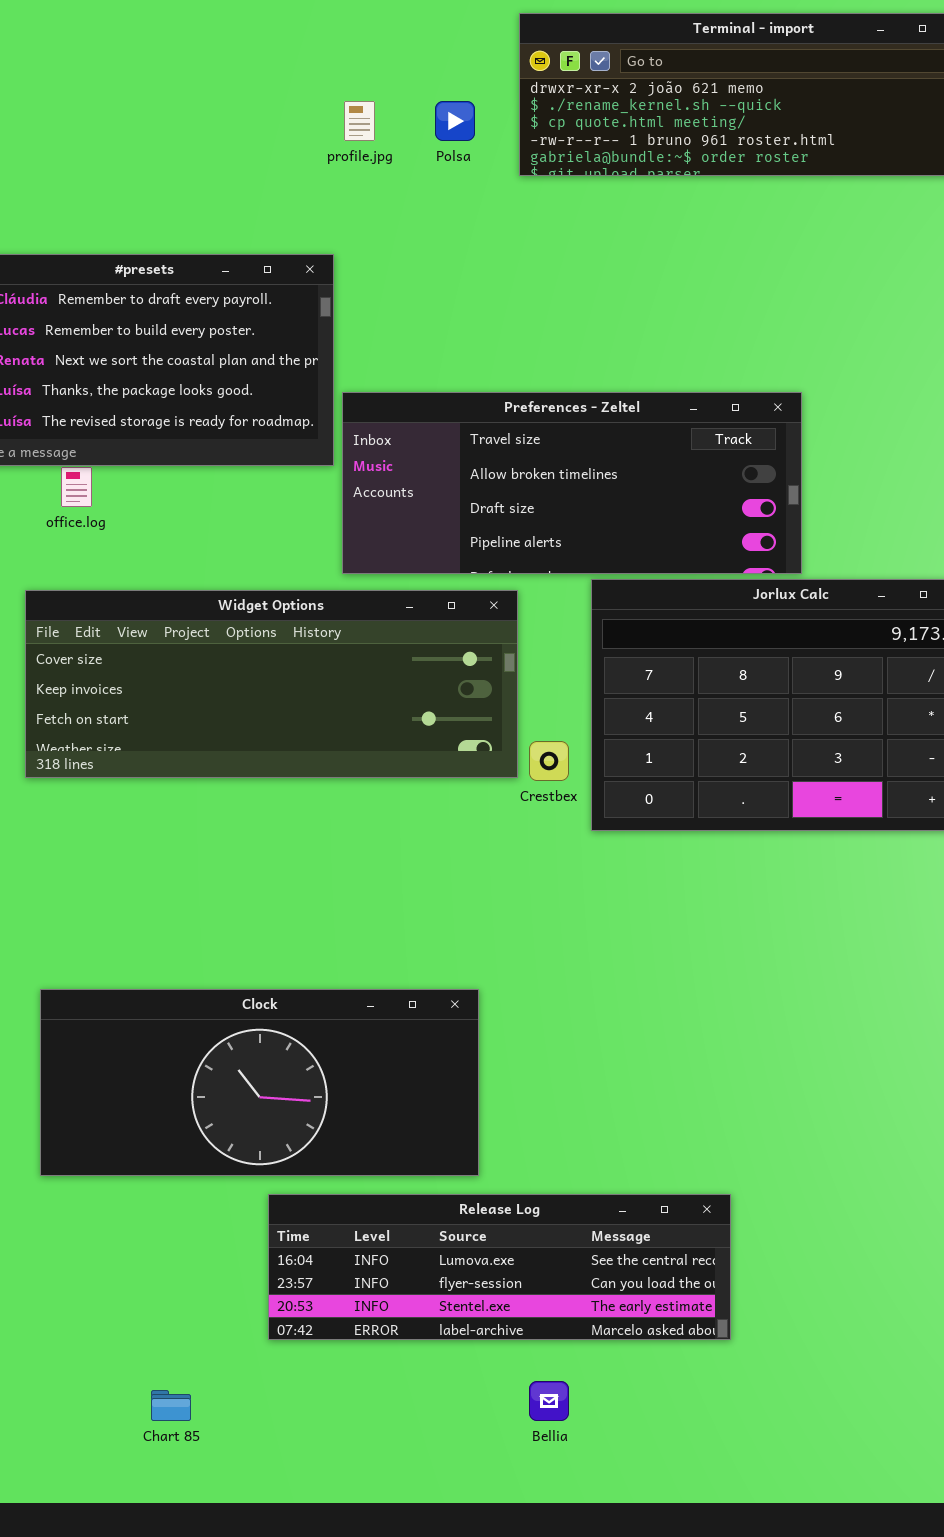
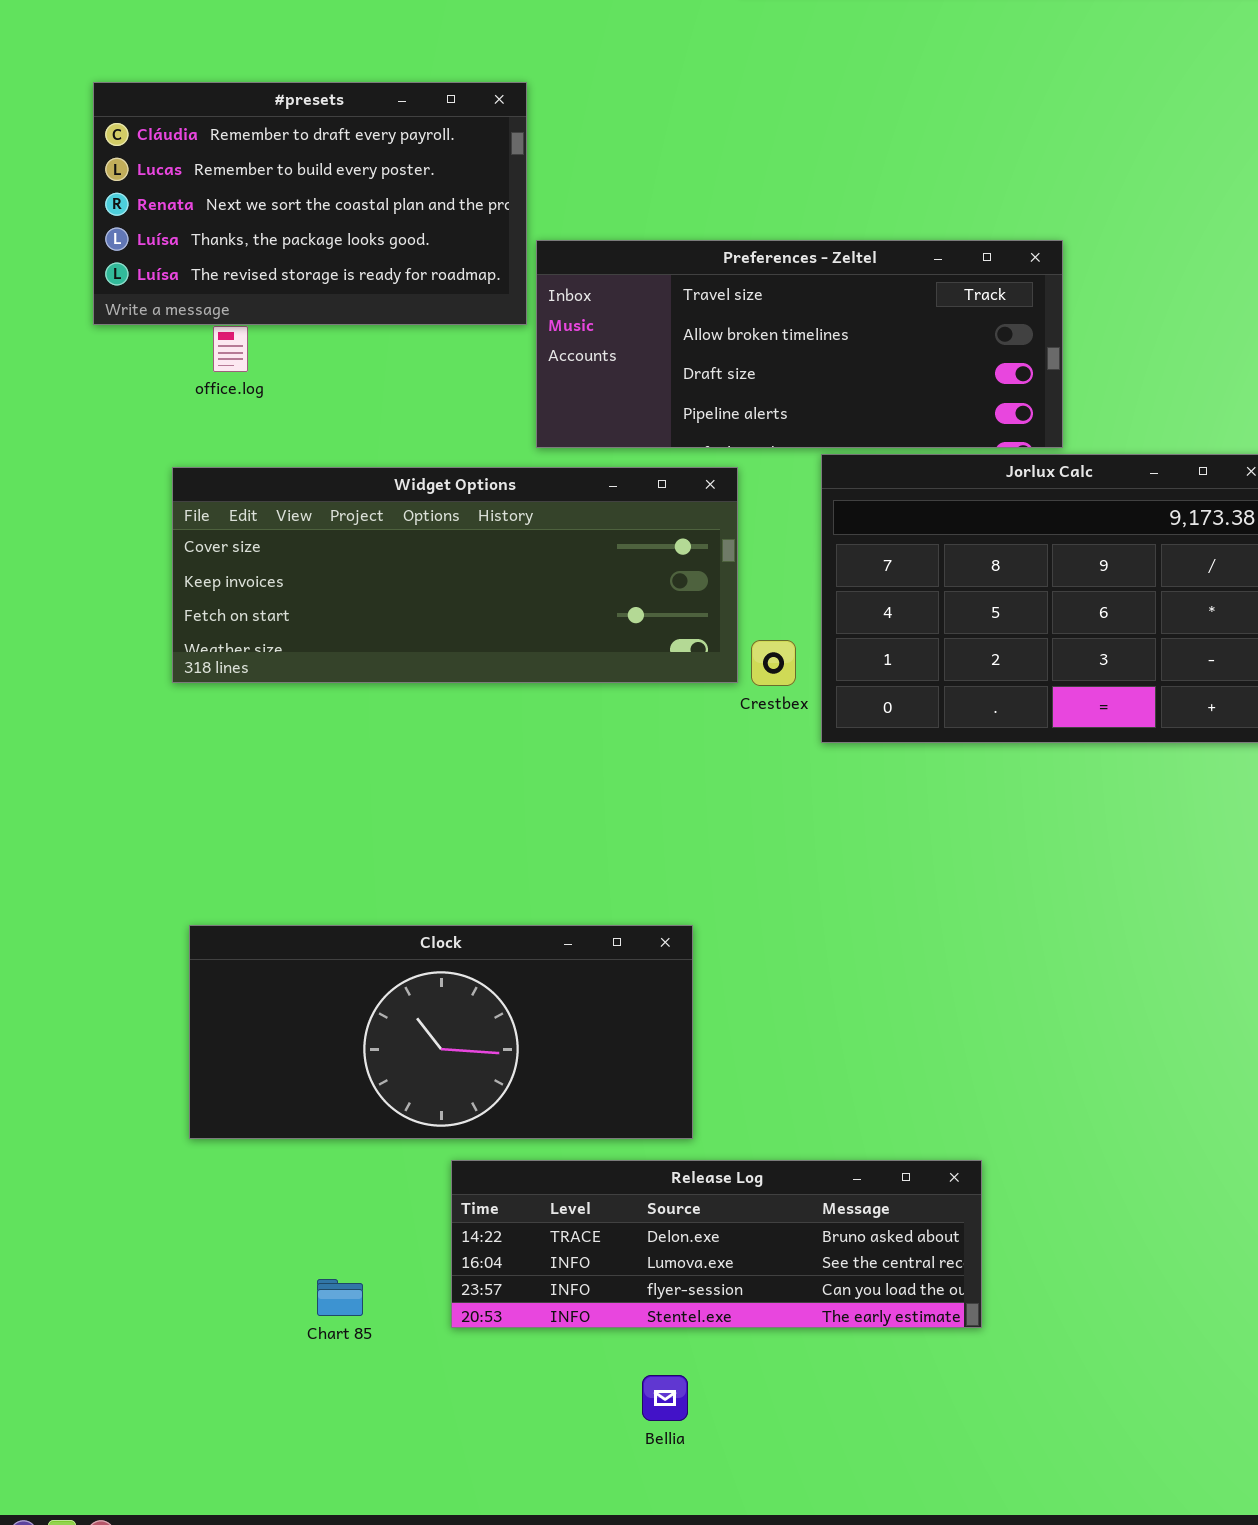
Release Log: [268,1194,731,1340] -> [451,1160,982,1328], scrolled up 1 row
Bellia: [529,1381,569,1421] -> [642,1375,688,1421], moved
Chart 85: [151,1390,191,1421] -> [317,1279,363,1316], moved

